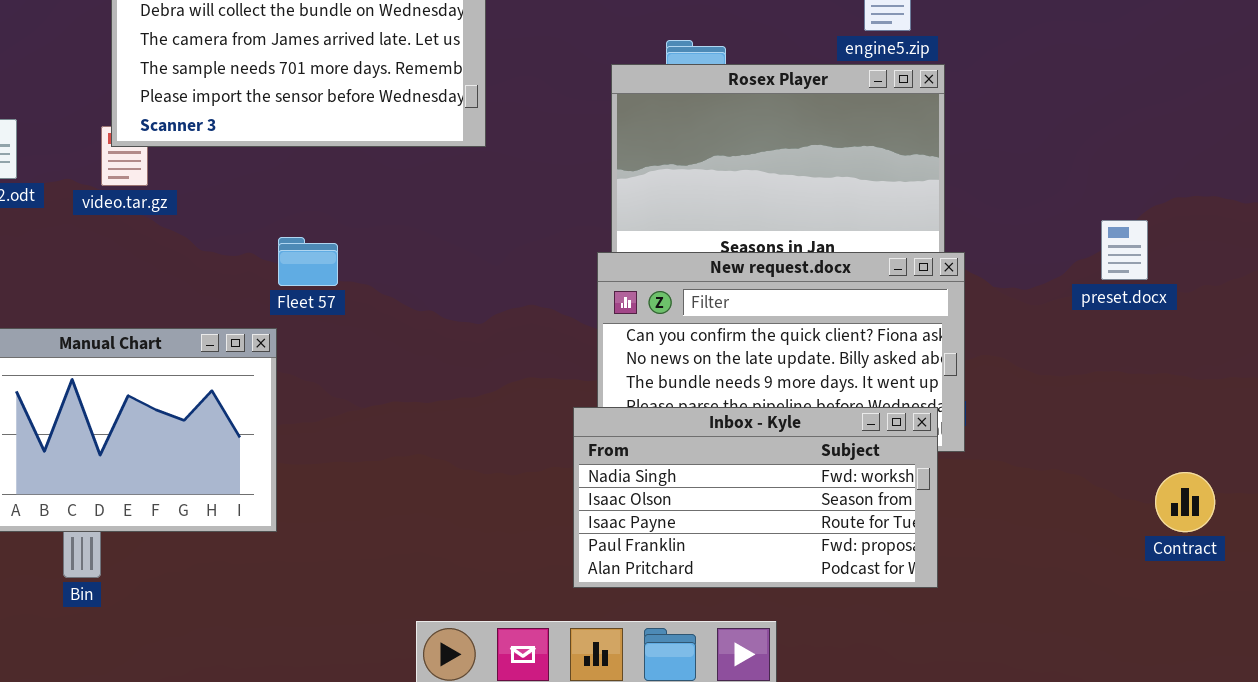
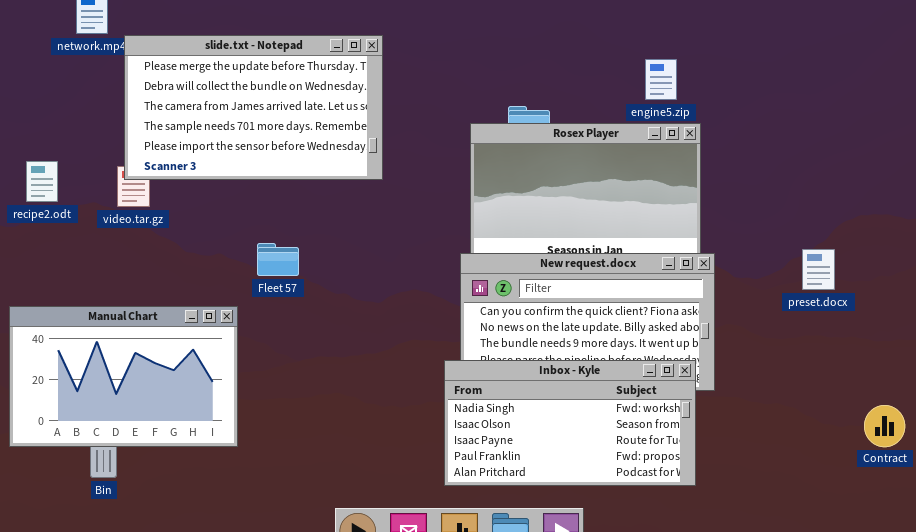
preset.docx: [1101,220,1148,280] -> [802,249,835,290], moved
Fleet 57: [278,237,338,286] -> [257,243,299,276], moved
Contract: [1155,472,1215,532] -> [864,405,905,447], moved

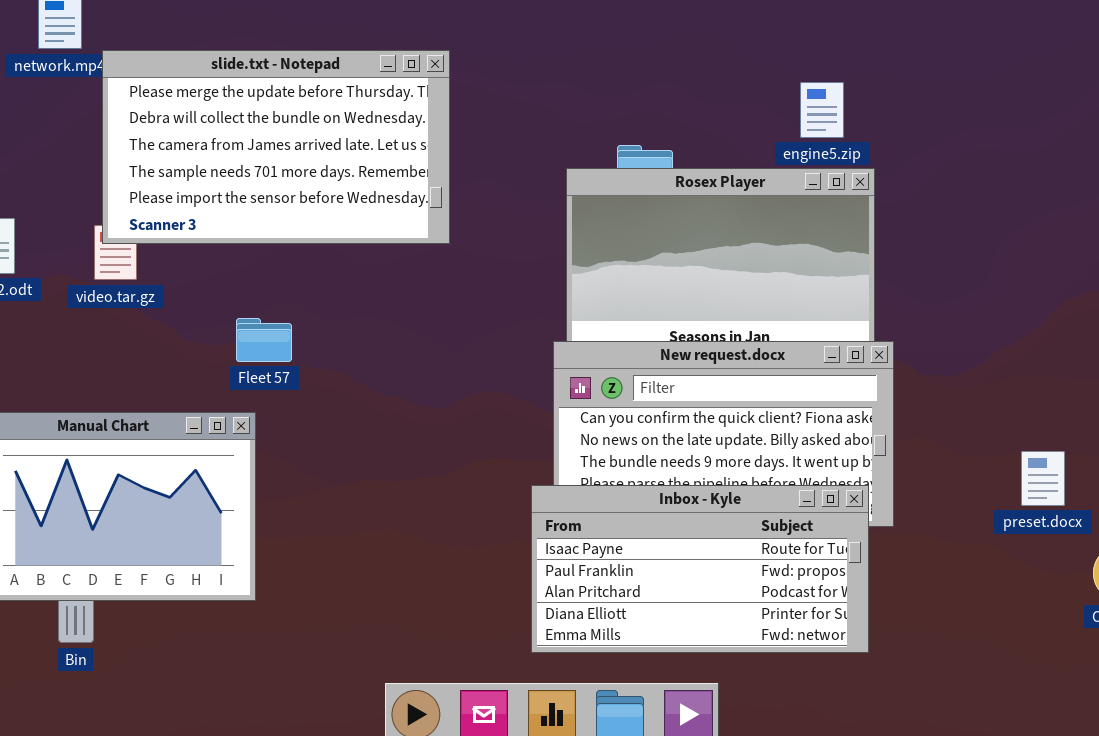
Fleet 57: [257,243,299,276] -> [236,318,292,362], moved
preset.docx: [802,249,835,290] -> [1021,451,1065,506], moved
Inbox - Kyle: [444,360,696,486] -> [531,485,869,653], scrolled down 2 rows

